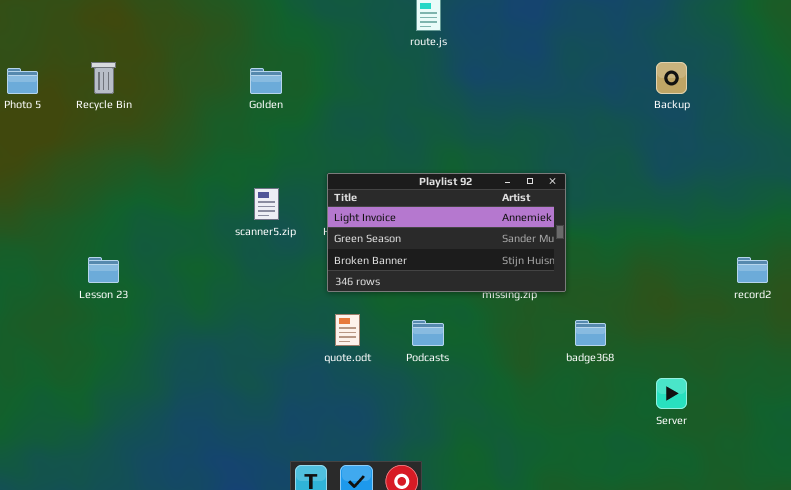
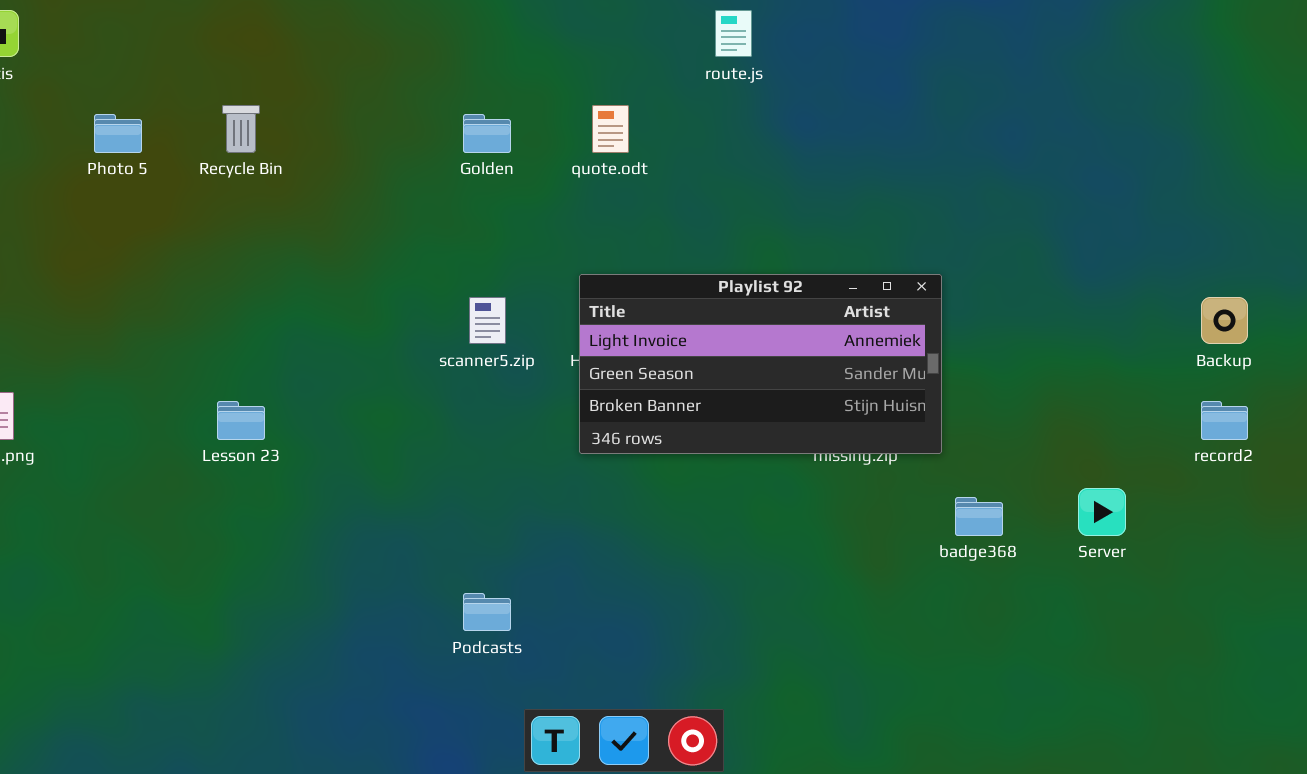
Backup: [656,62,687,94] -> [1201,297,1248,344], moved
quote.odt: [335,314,360,346] -> [592,105,629,153], moved
Podcasts: [412,320,444,346] -> [463,593,511,631], moved
Server: [656,378,687,409] -> [1078,488,1126,536], moved

